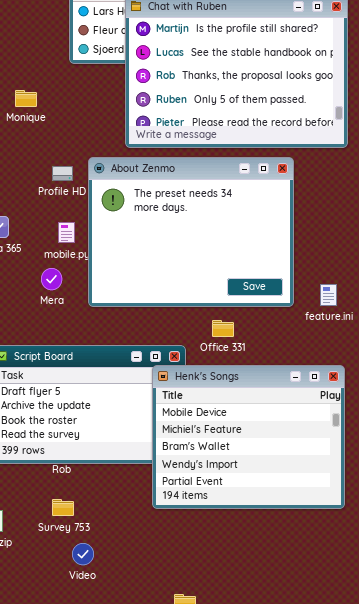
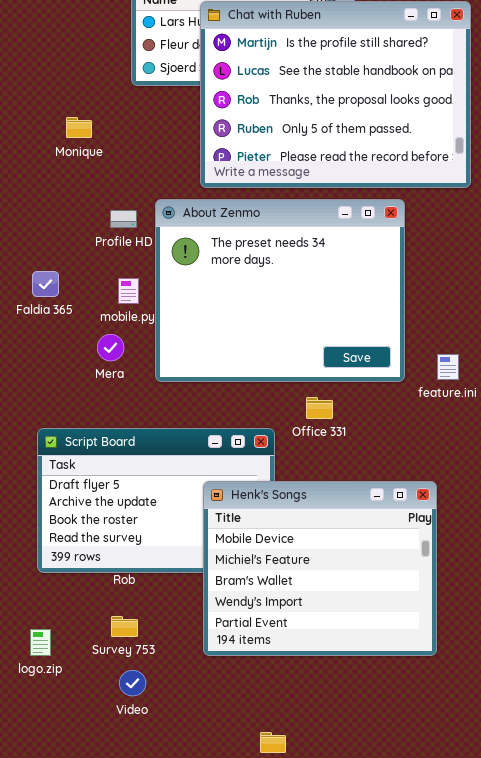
Henk's Songs: [152,365,345,509] -> [203,481,437,656], moved
Video: [72,543,94,565] -> [119,670,146,696], moved

